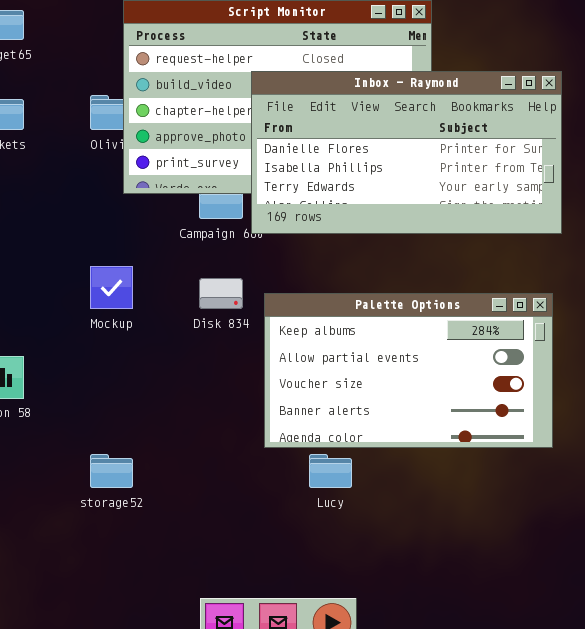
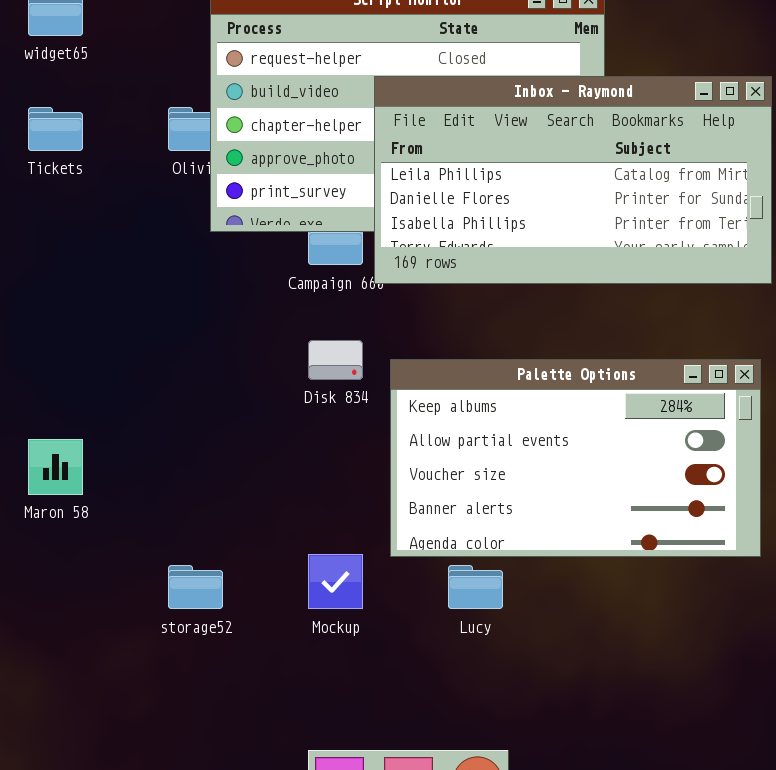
Inbox - Raymond: [251,71,562,234] -> [374,76,772,284], scrolled up 1 row
Mockup: [90,266,133,309] -> [308,554,363,609], moved

